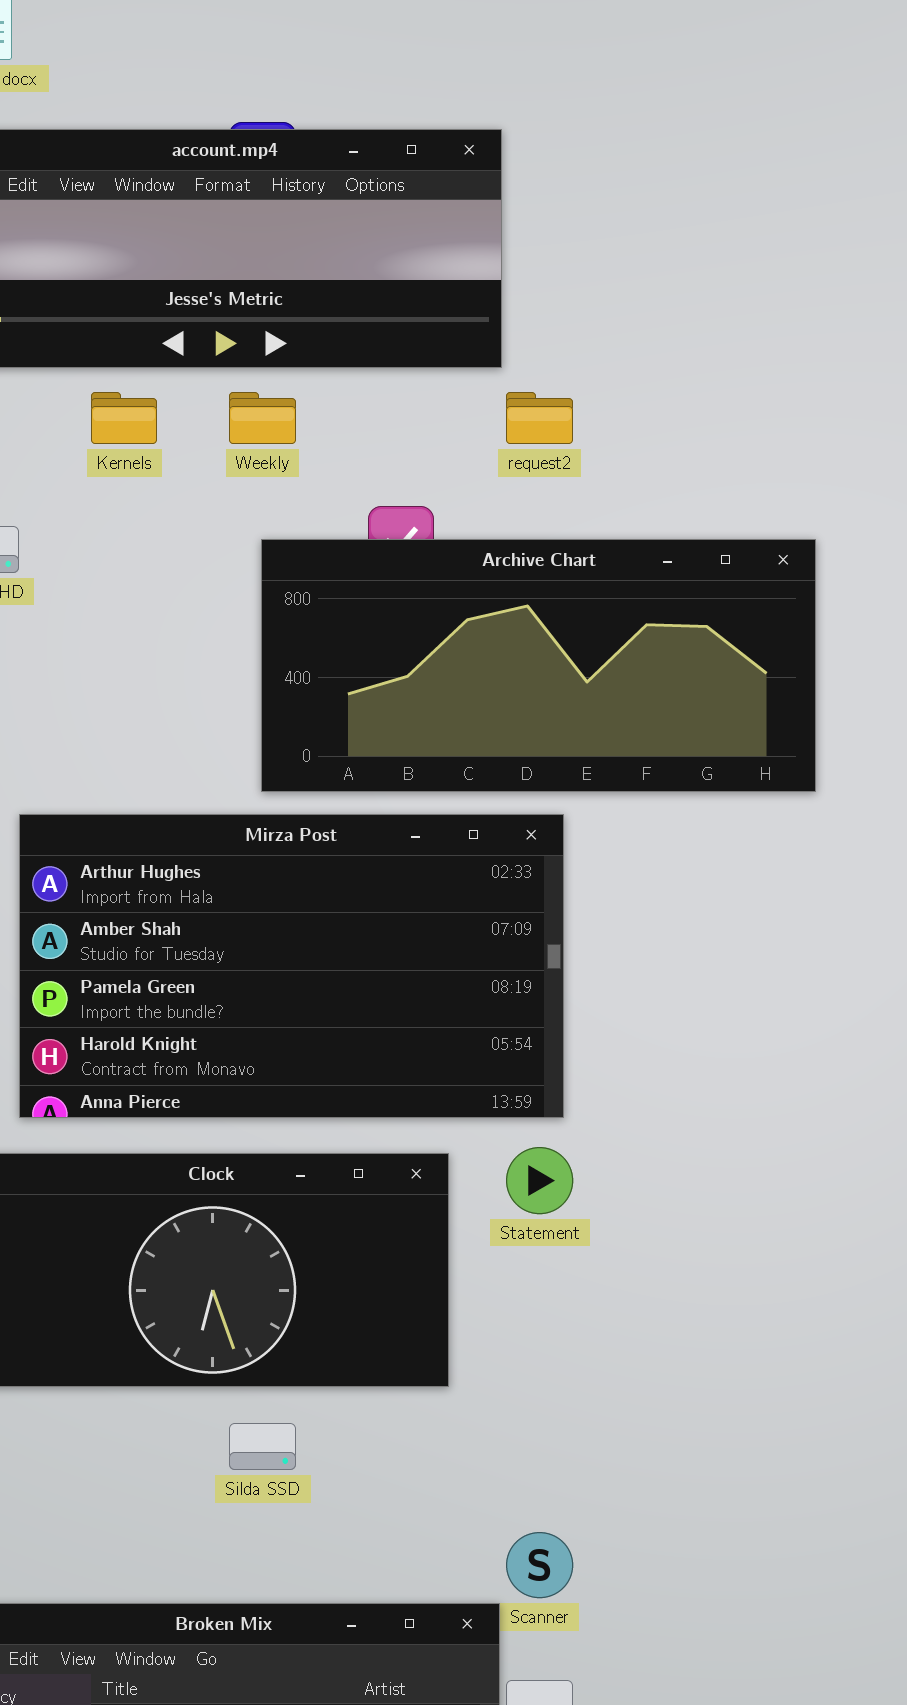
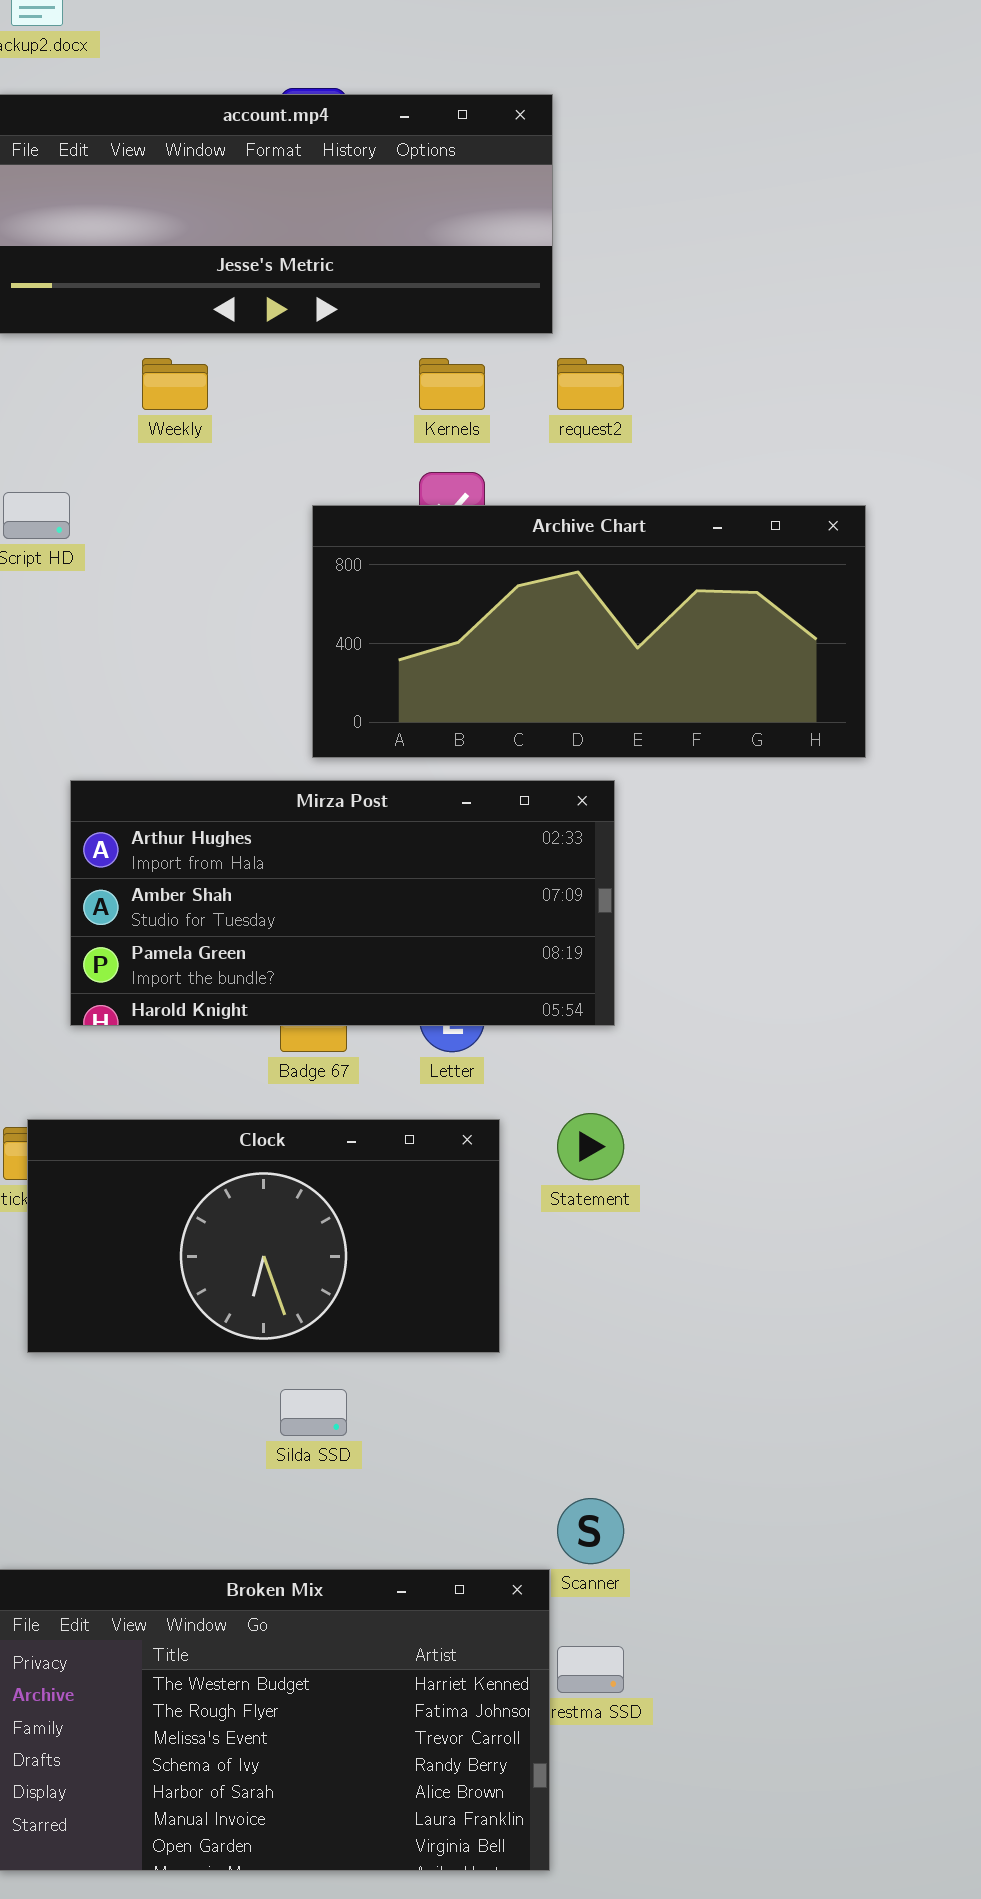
Kernels: [91,392,157,444] -> [419,358,485,410], moved
Weekly: [229,392,296,444] -> [142,358,208,410], moved
Mirza Post: [19,814,564,1118] -> [70,780,615,1026], resized

